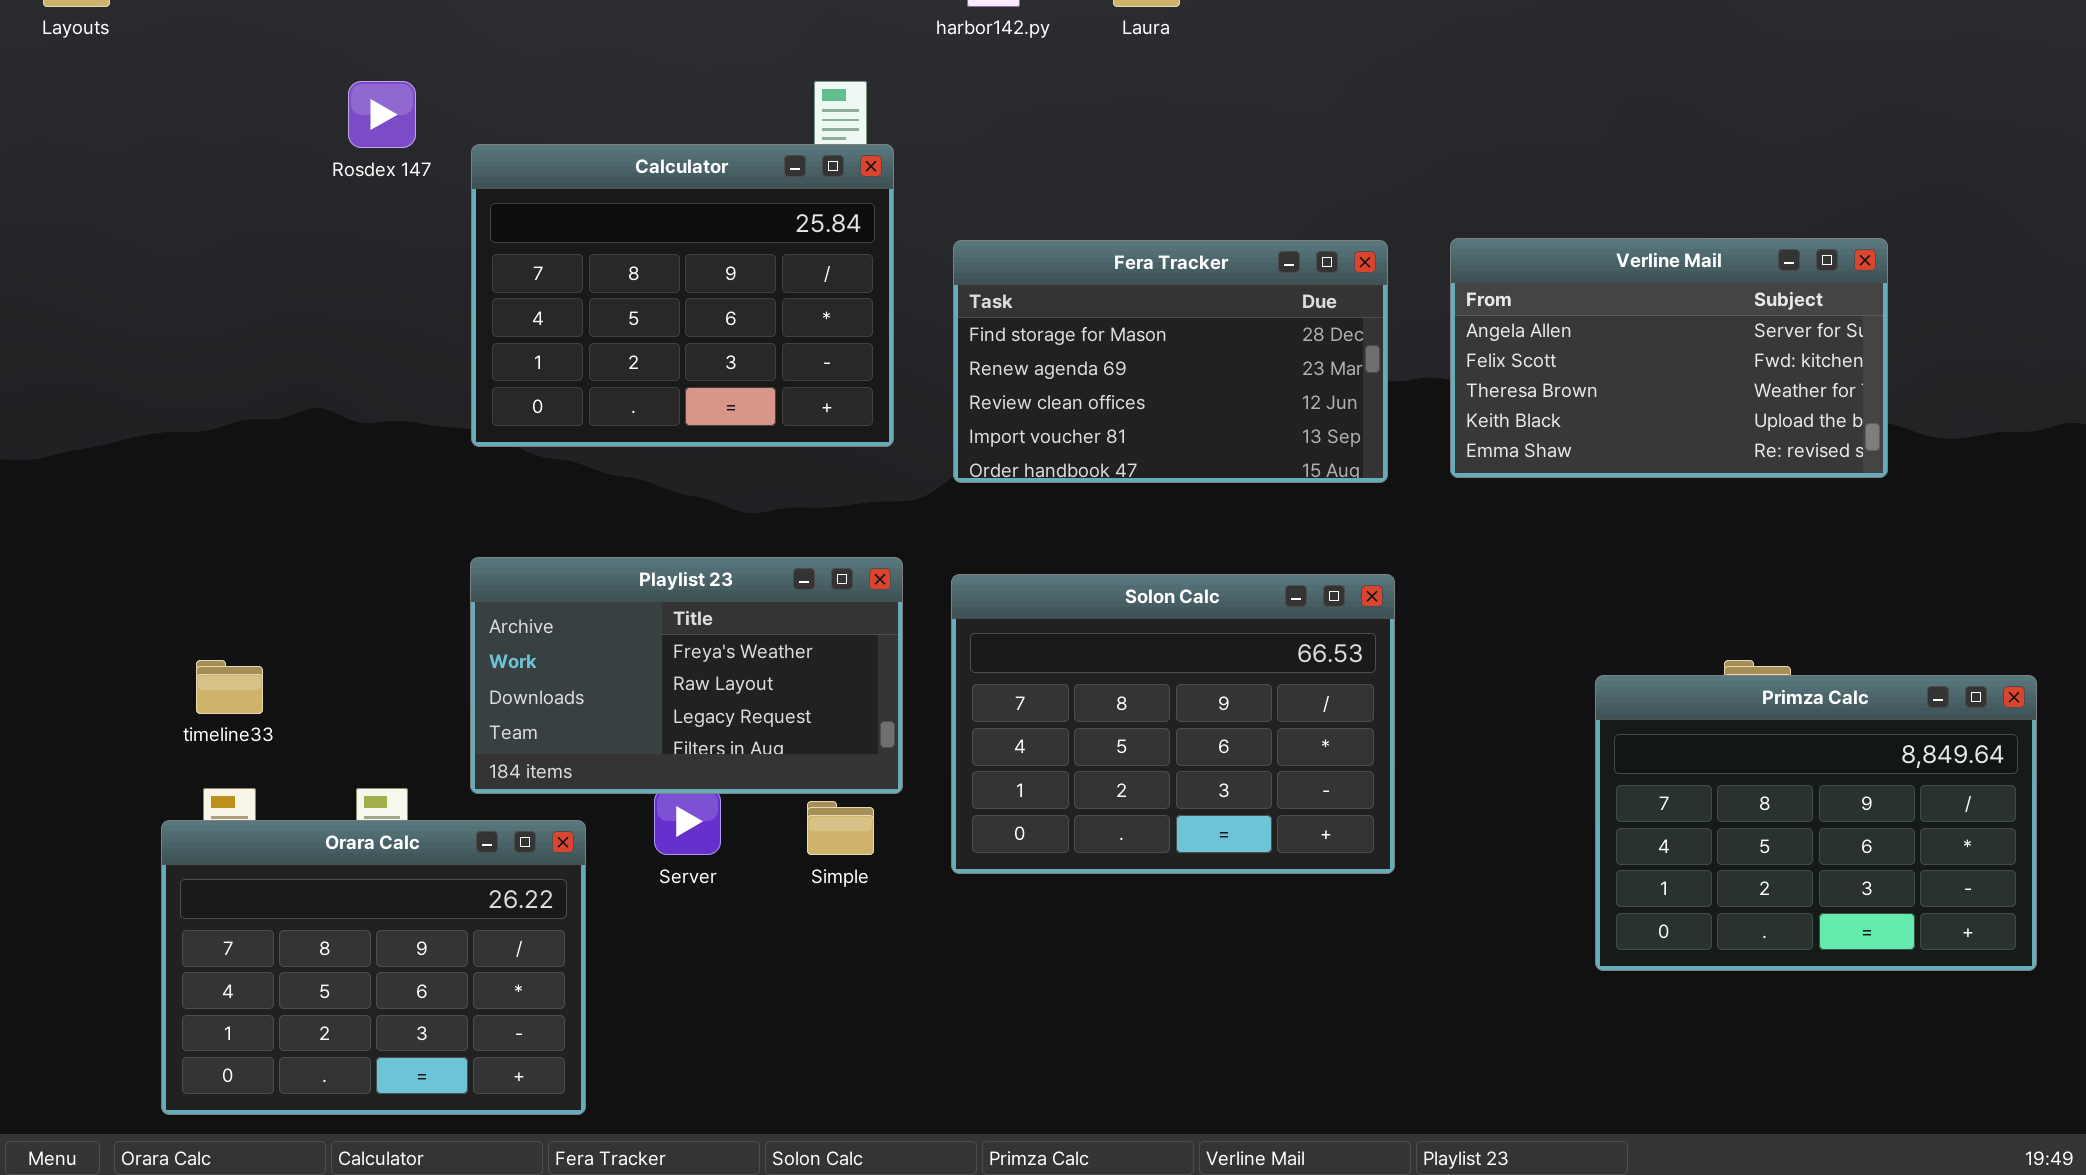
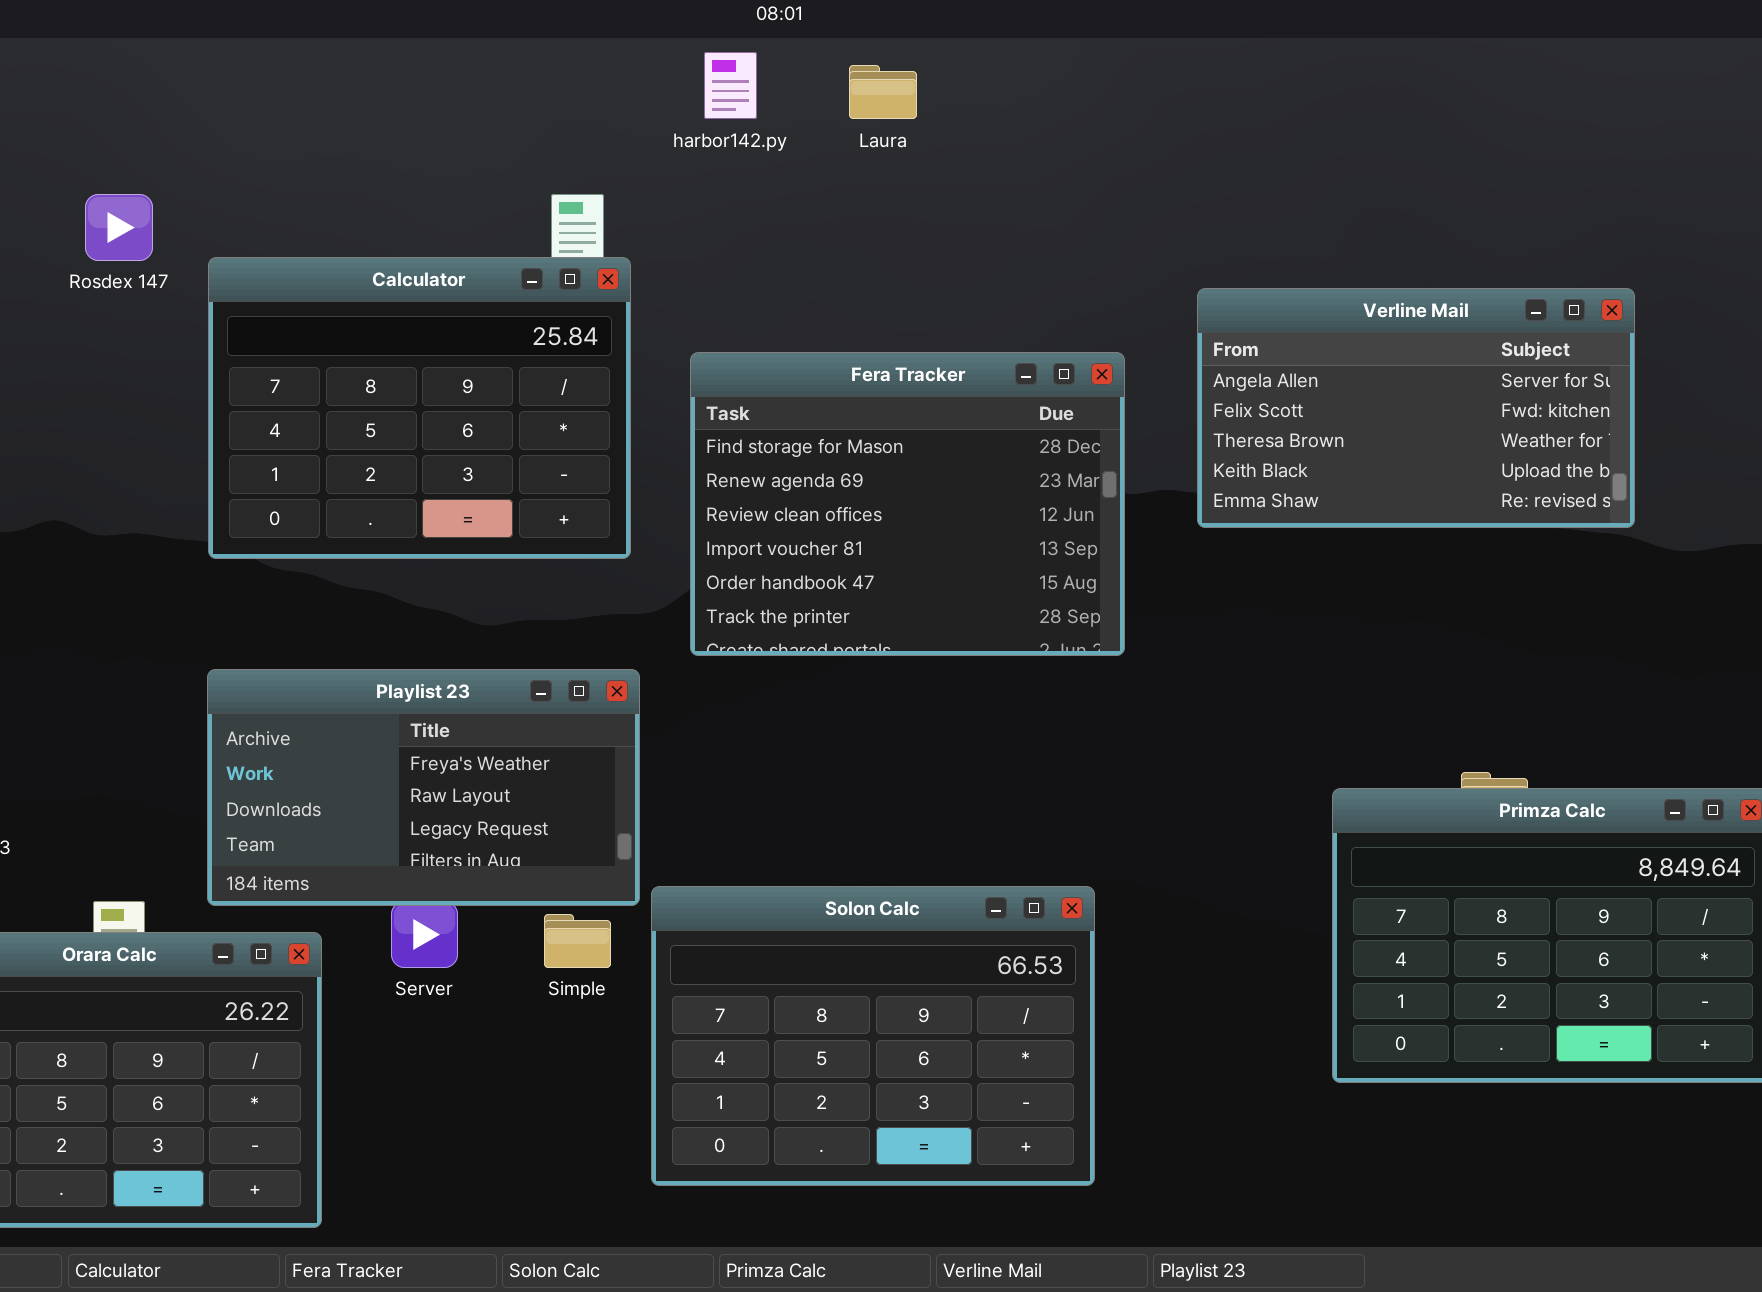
Verline Mail: [1450,238,1888,478] -> [1197,288,1635,528], moved
Fera Tracker: [953,240,1388,483] -> [690,352,1125,656], resized
Solon Calc: [951,574,1395,874] -> [651,886,1095,1186], moved

